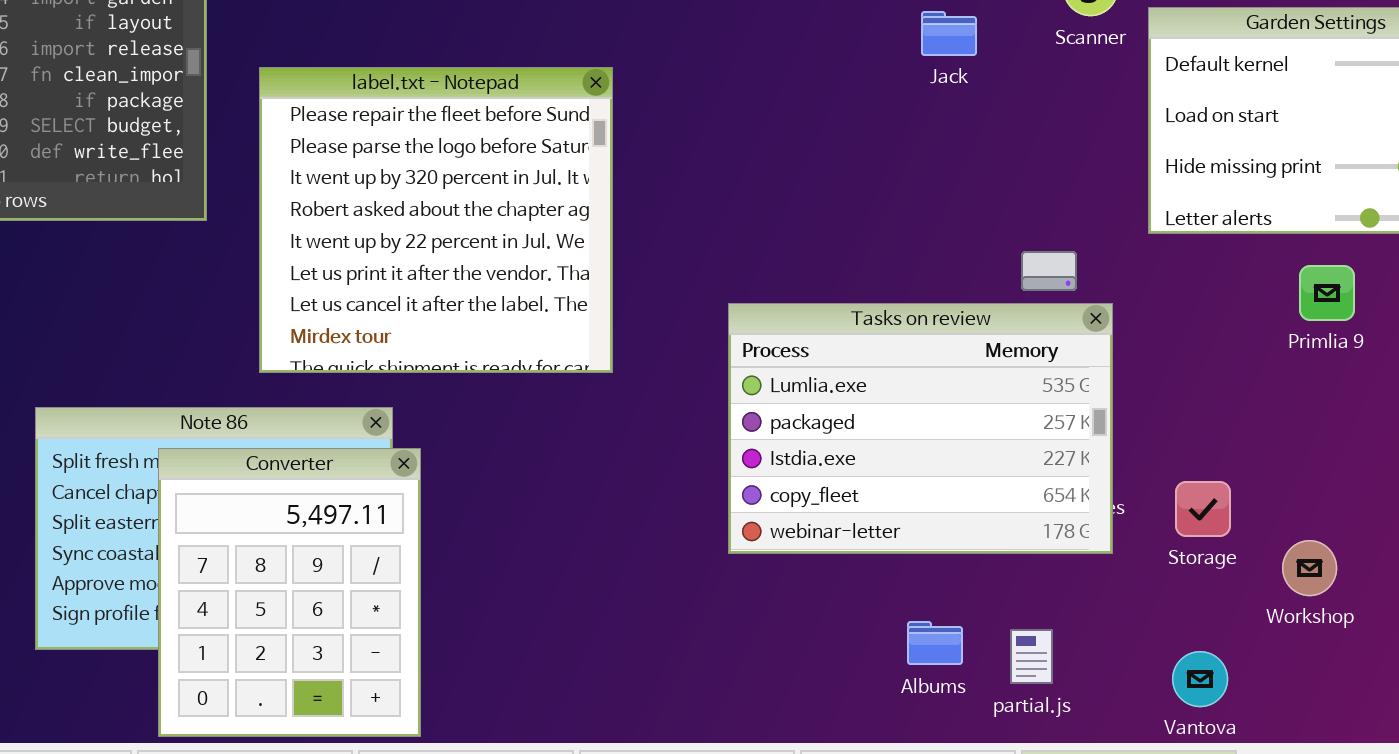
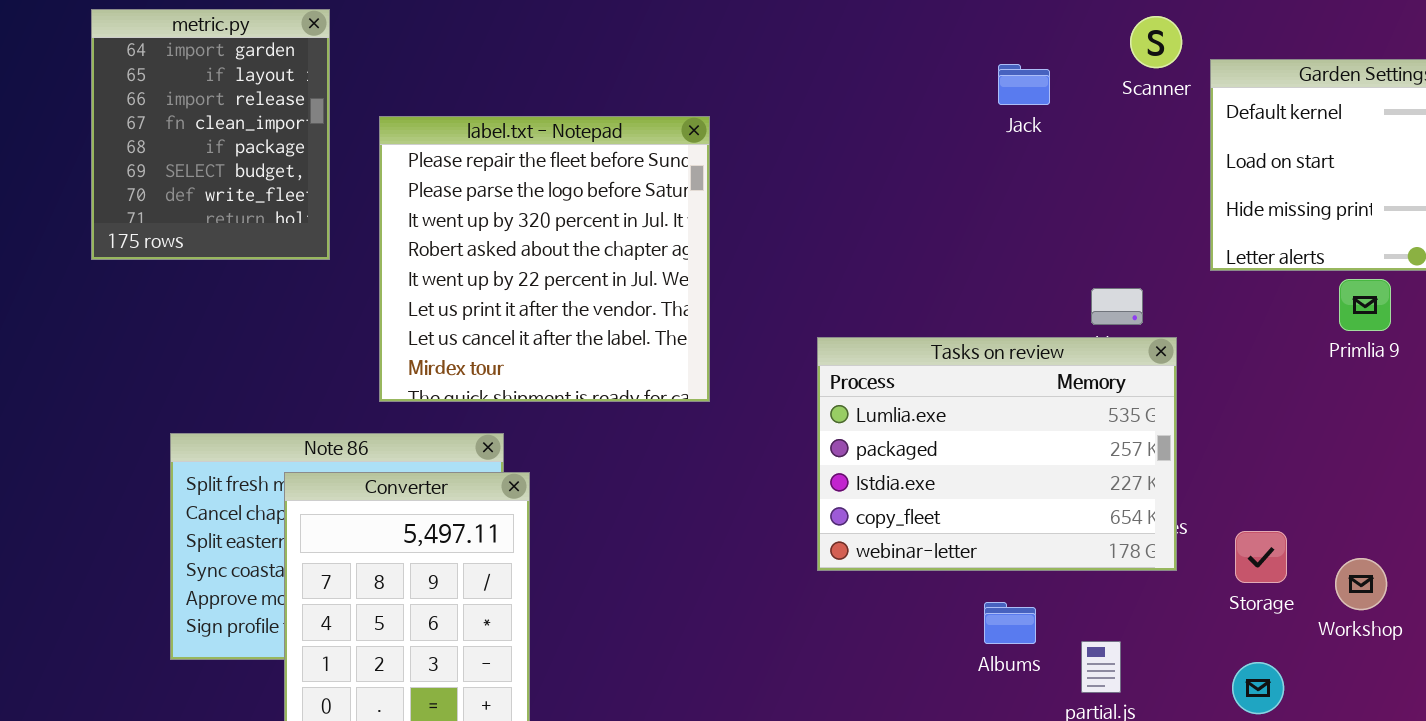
Primlia 9: [1299,265,1355,321] -> [1339,279,1391,331], moved
Storage: [1175,481,1231,537] -> [1235,531,1287,583], moved
Albums: [907,621,963,665] -> [984,602,1036,644], moved

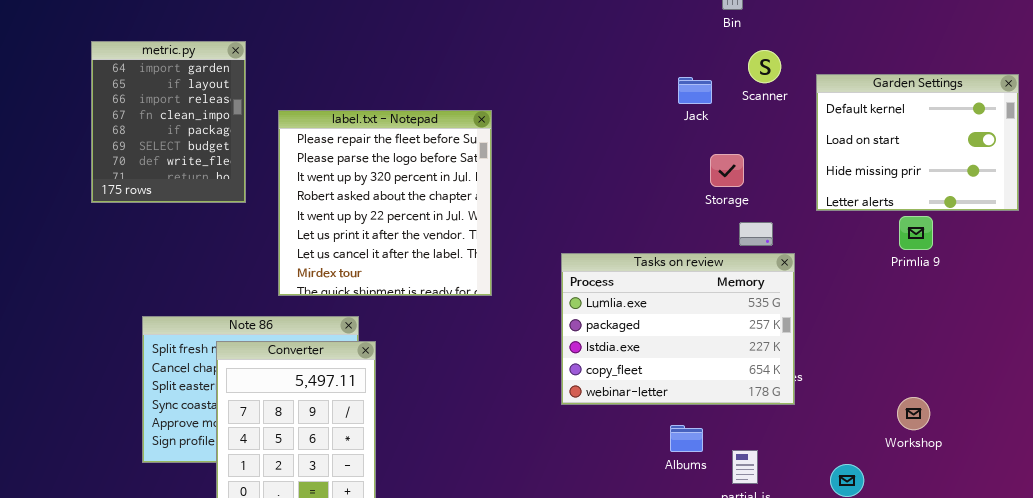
Scanner: [1130,16,1182,68] -> [748,50,781,83], moved
Storage: [1235,531,1287,583] -> [710,154,744,187], moved

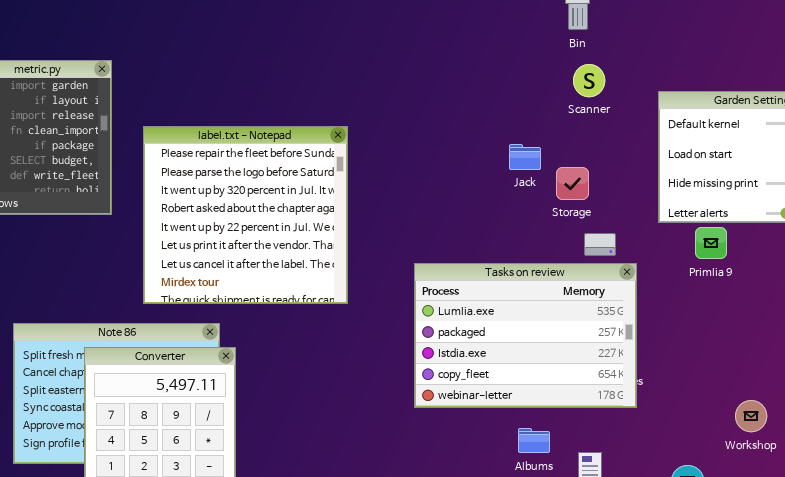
Scanner: [748,50,781,83] -> [573,64,605,97], moved
Jack: [678,77,712,104] -> [509,144,541,170], moved
Primlia 9: [899,216,933,250] -> [695,227,727,259], moved

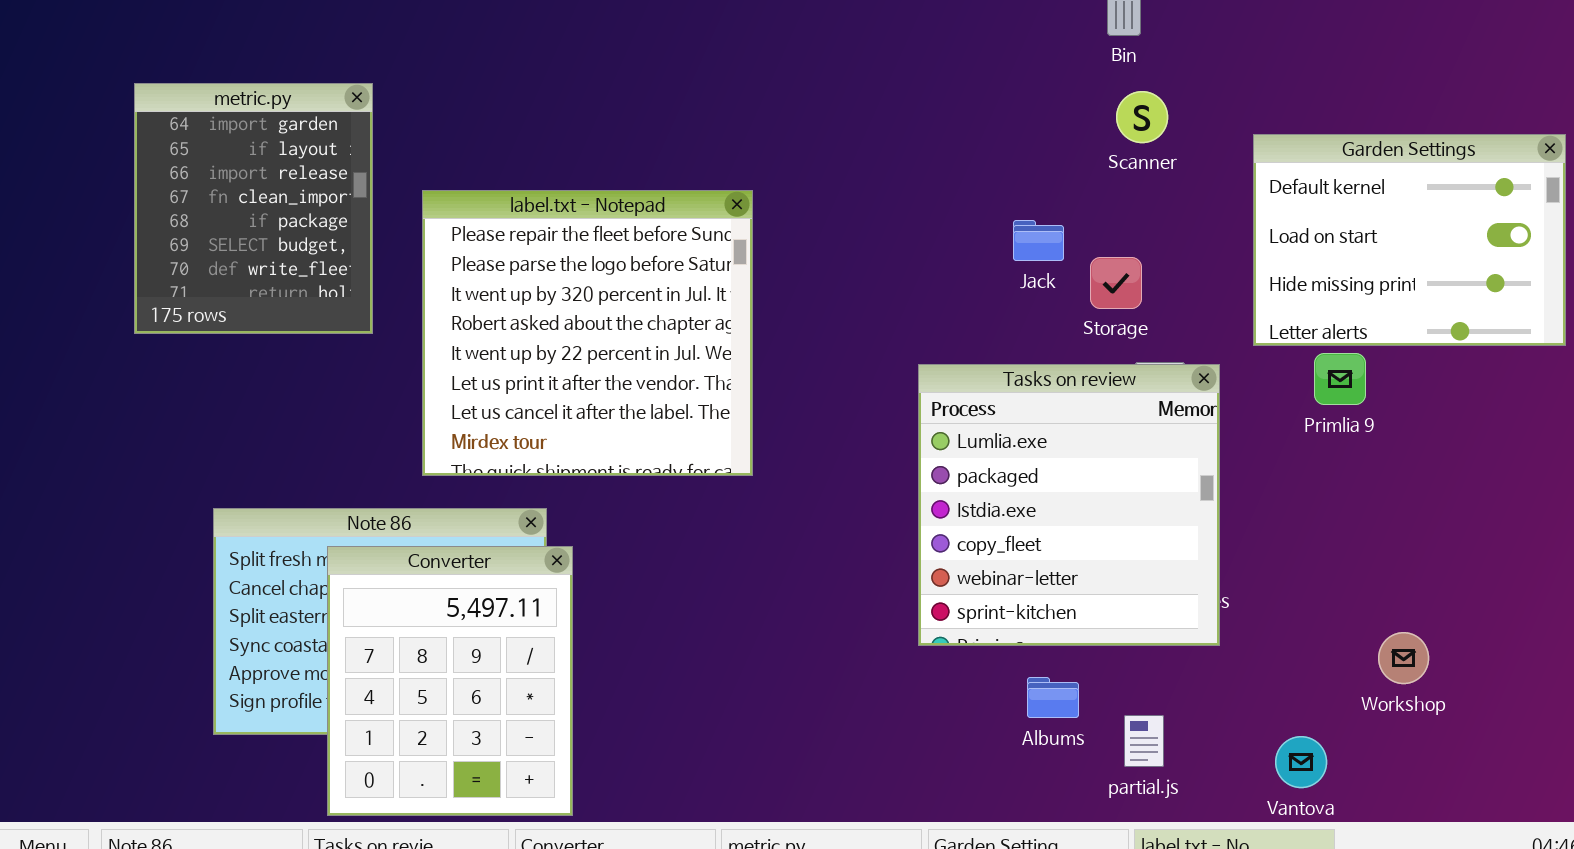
Tasks on review: [414,263,637,408] -> [918,364,1220,646], resized

